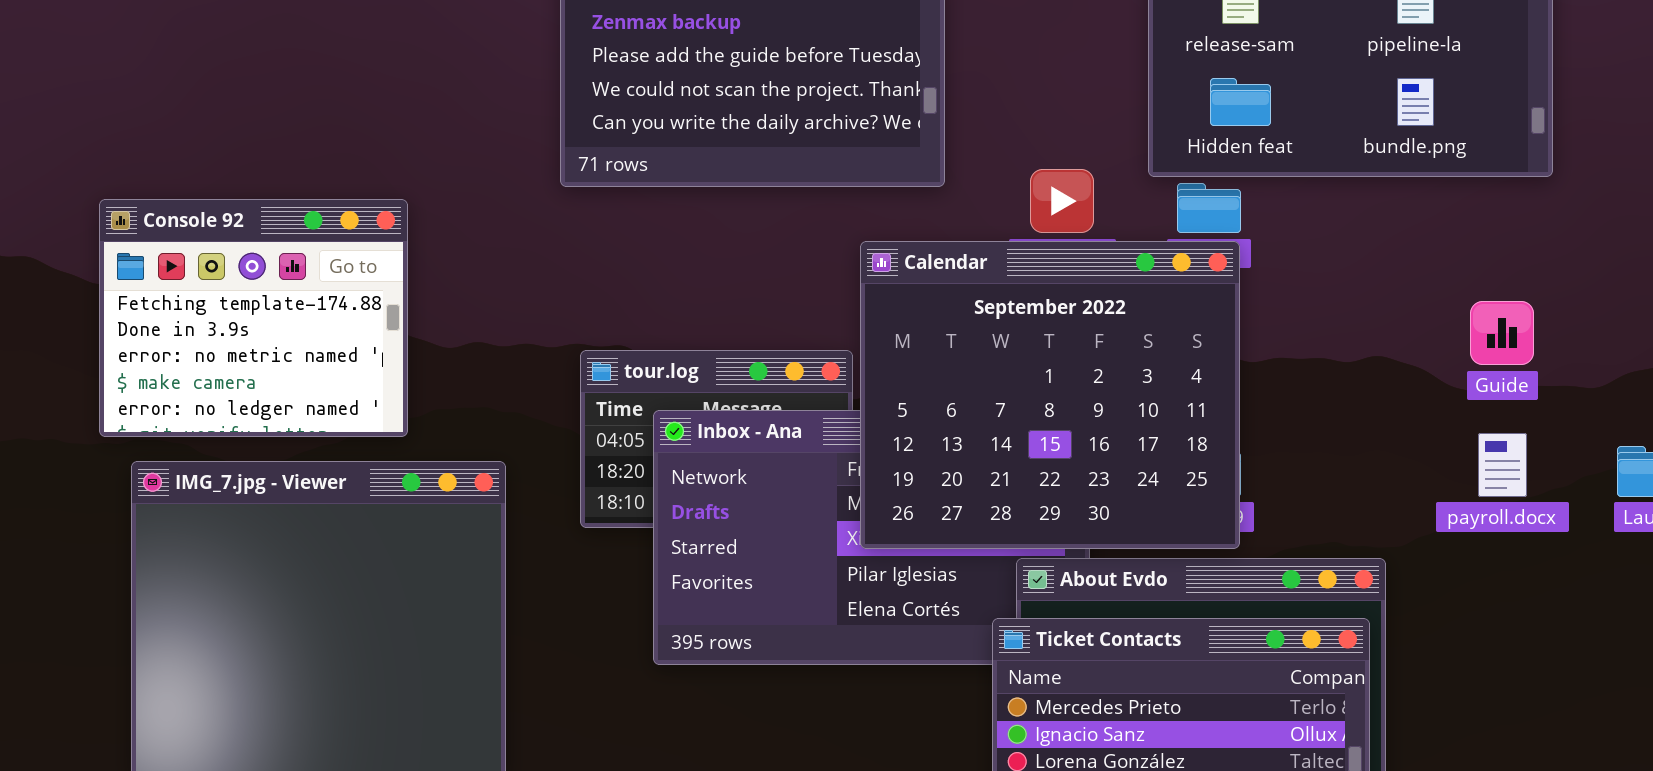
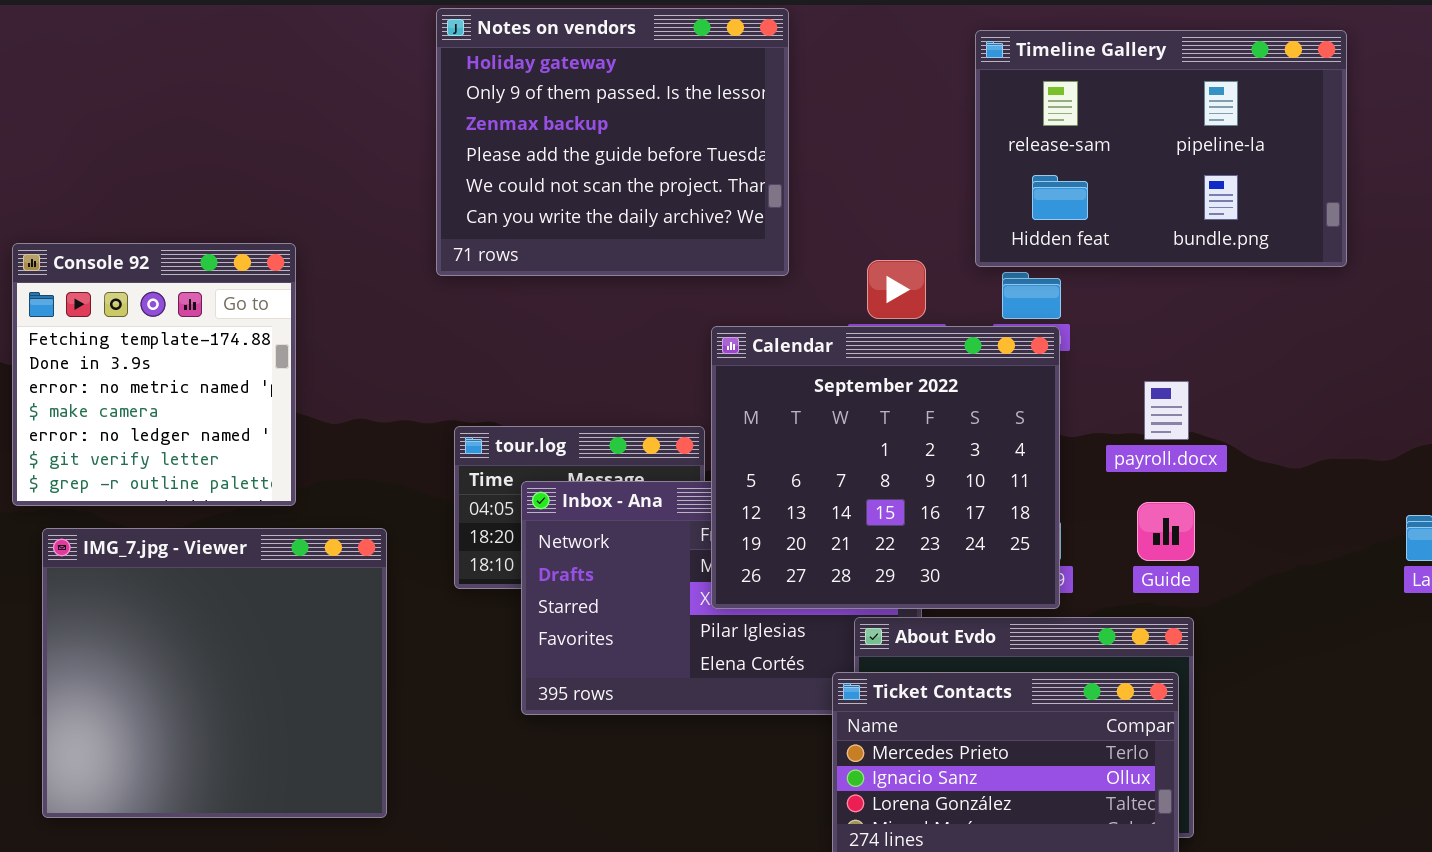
Console 92: [99,199,408,437] -> [12,243,296,506], resized
Guide: [1470,301,1534,365] -> [1137,502,1195,561], moved
payroll.docx: [1478,433,1527,497] -> [1144,381,1189,440], moved

